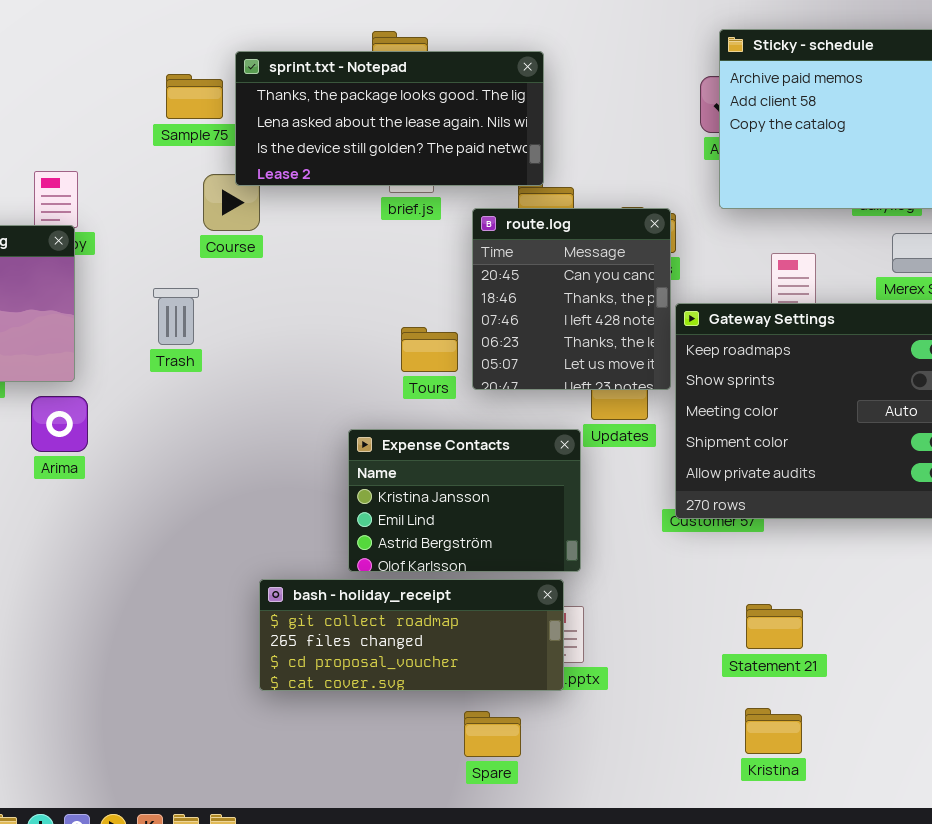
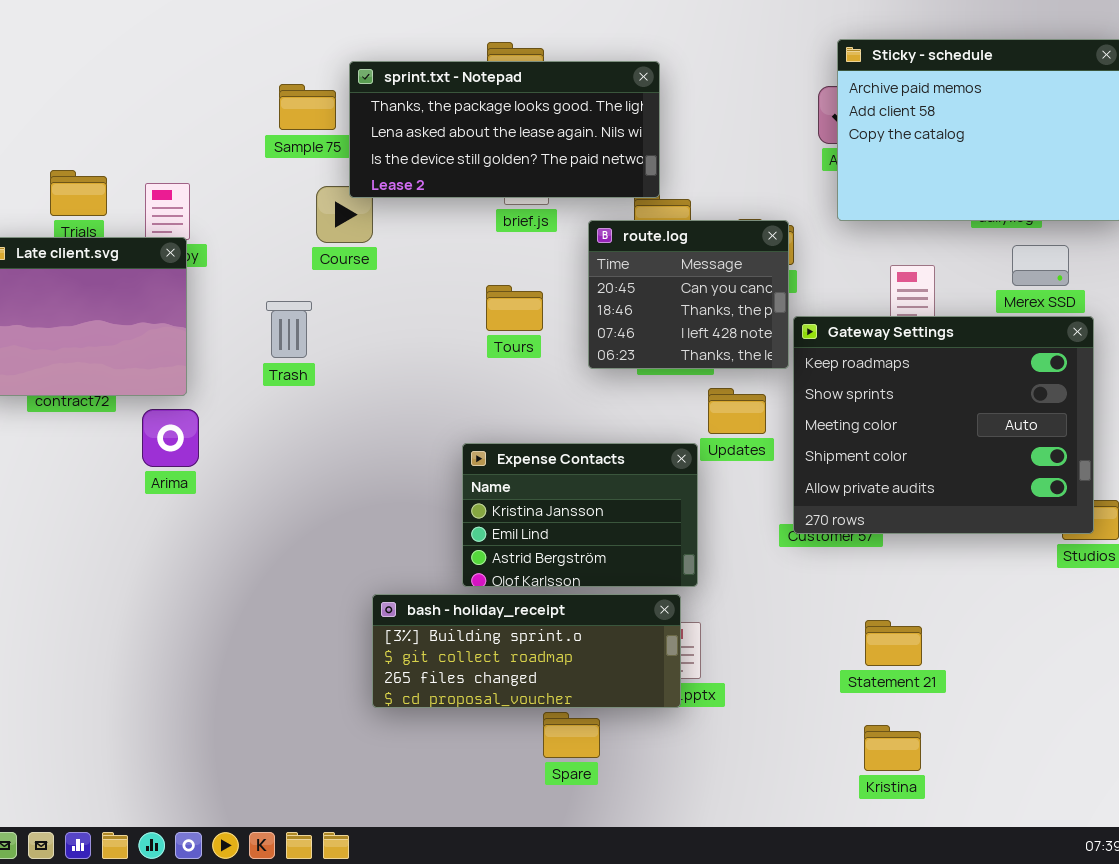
route.log: [472,208,671,390] -> [588,220,789,369], resized
Tours: [401,327,458,372] -> [486,285,543,331], moved
bash - holiday_receipt: [259,579,564,691] -> [372,594,681,708], scrolled up 1 row
Spare: [464,711,521,757] -> [543,712,600,758], moved

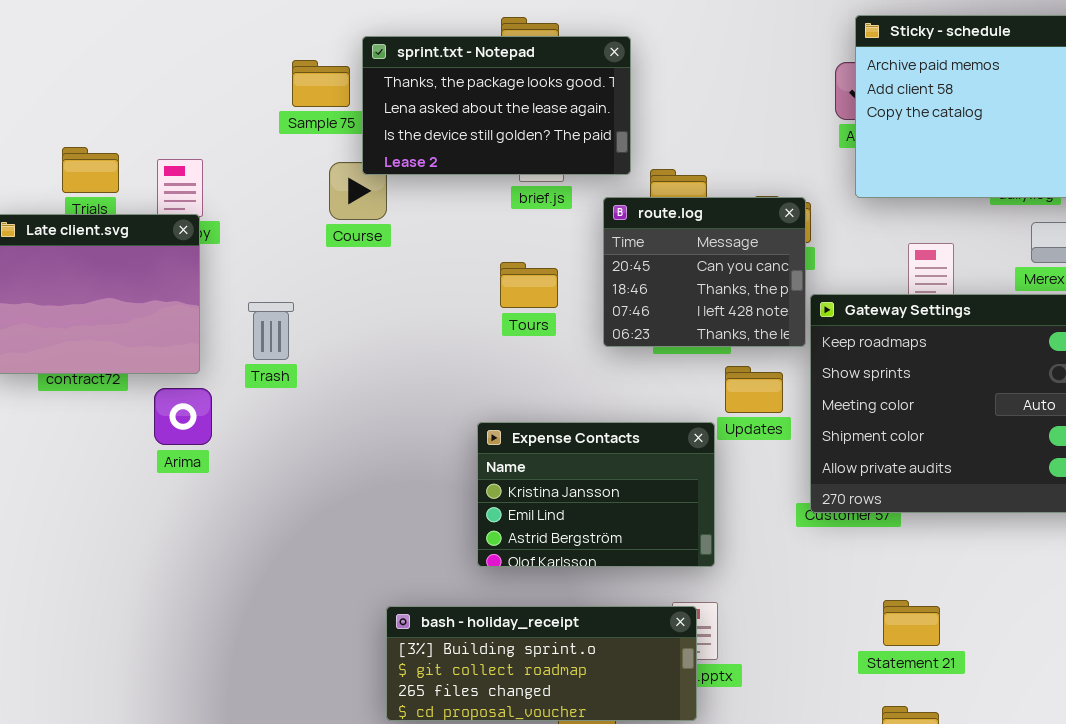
sprint.txt - Notepad: [349,61,660,198] -> [362,36,631,175], resized
Trash: [266,301,312,358] -> [248,302,294,360], moved
bash - holiday_receipt: [372,594,681,708] -> [386,606,697,721], moved

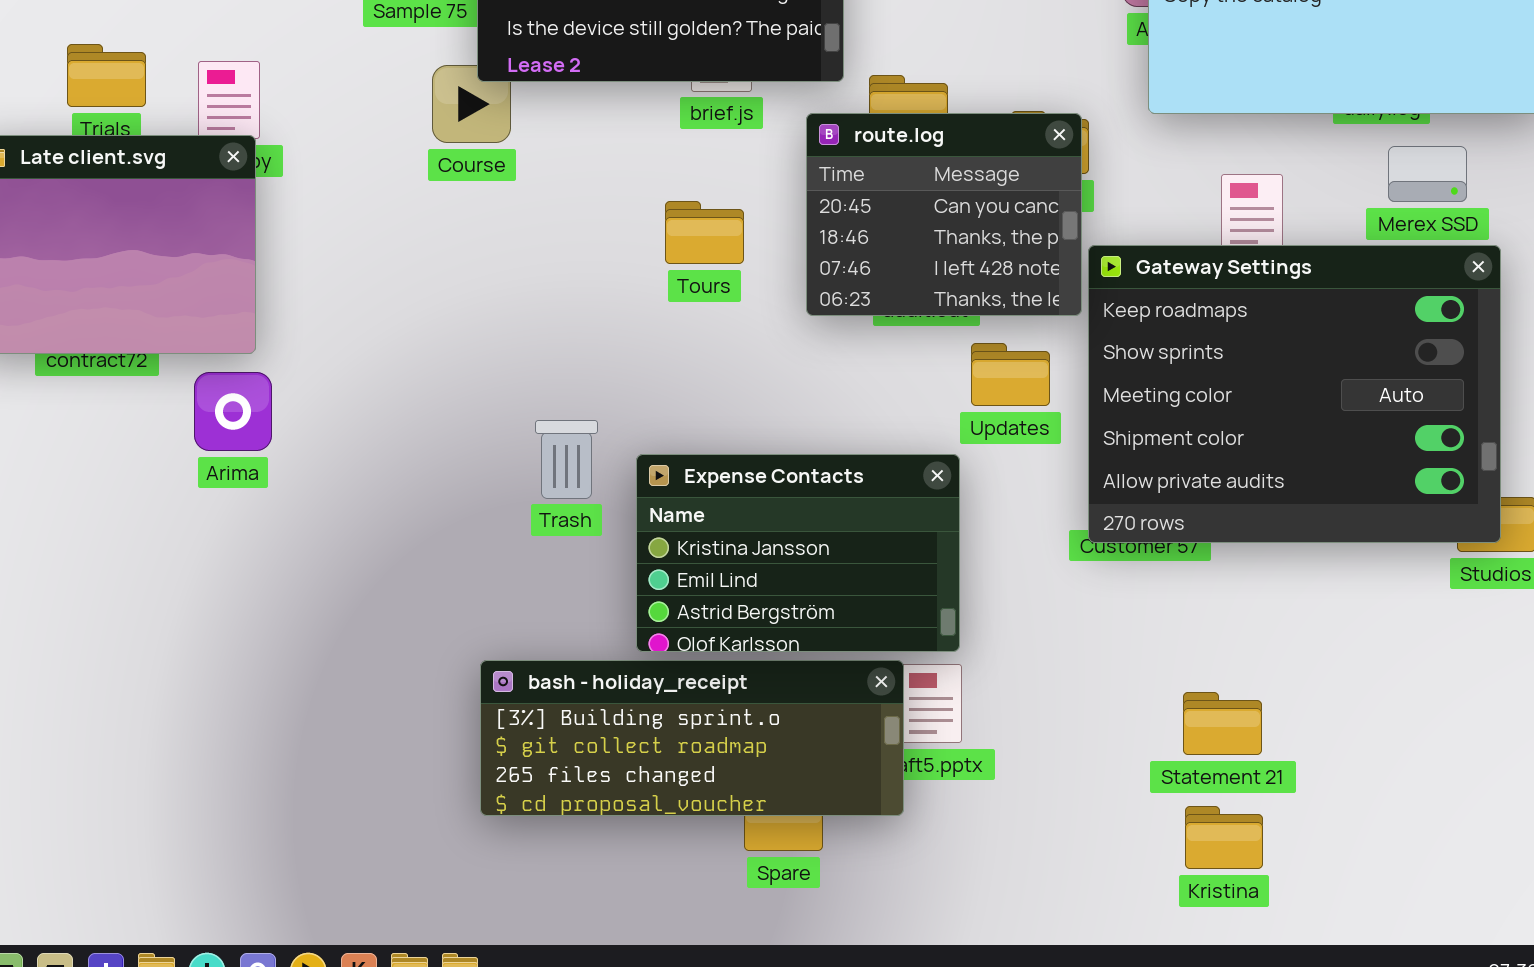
Trash: [248,302,294,360] -> [535,420,598,499], moved
Expense Contacts: [477,422,715,567] -> [636,454,960,652], moved
Statement 21: [883,600,940,646] -> [1183,692,1262,755], moved
bash - holiday_receipt: [386,606,697,721] -> [480,660,904,816], moved

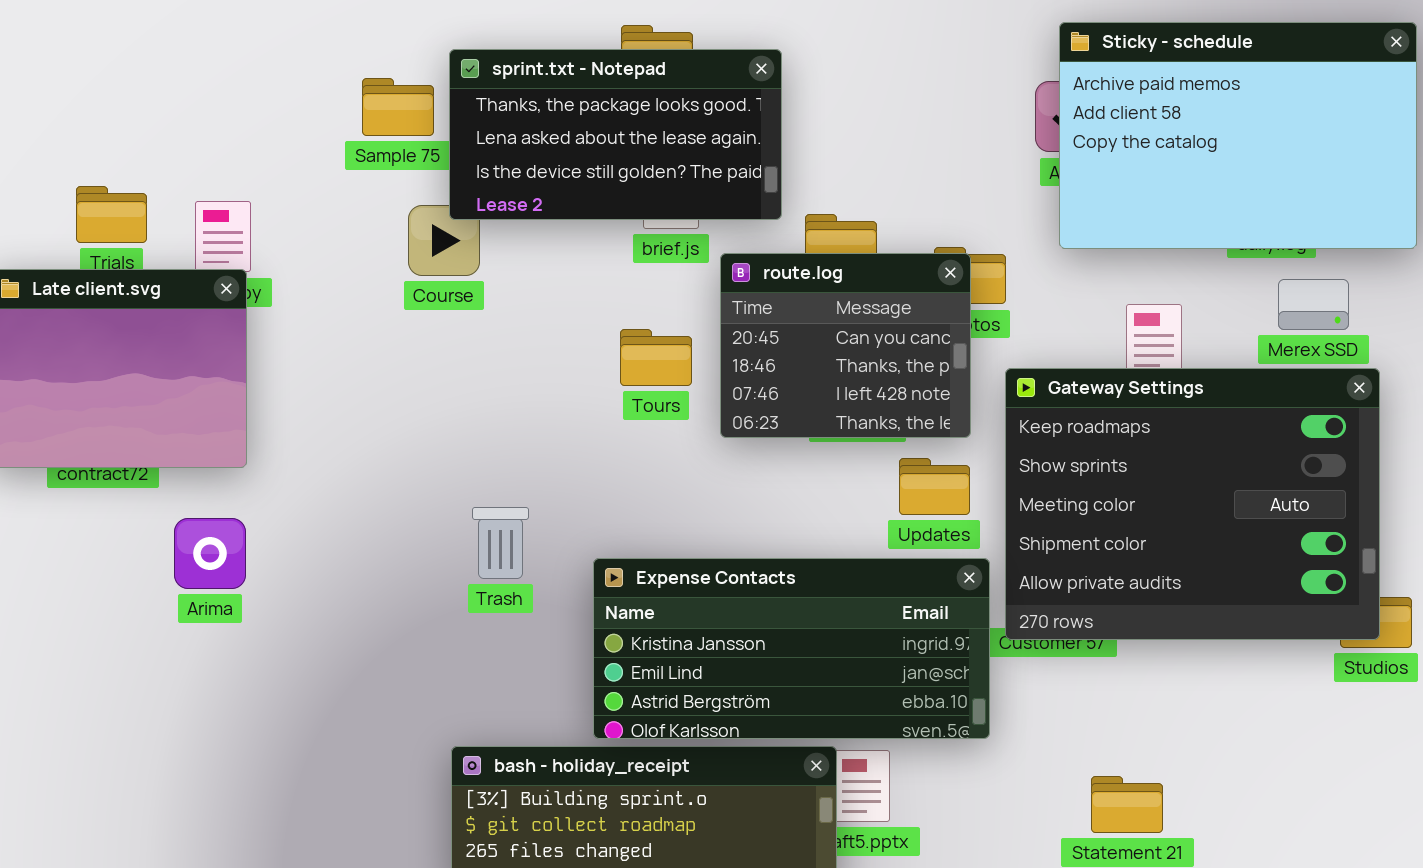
route.log: [806,113,1082,316] -> [720,253,971,438], moved
Arima: [194,372,272,451] -> [174,518,246,589], moved
Trash: [535,420,598,499] -> [472,507,529,579], moved
Expense Contacts: [636,454,960,652] -> [593,558,990,739], resized

